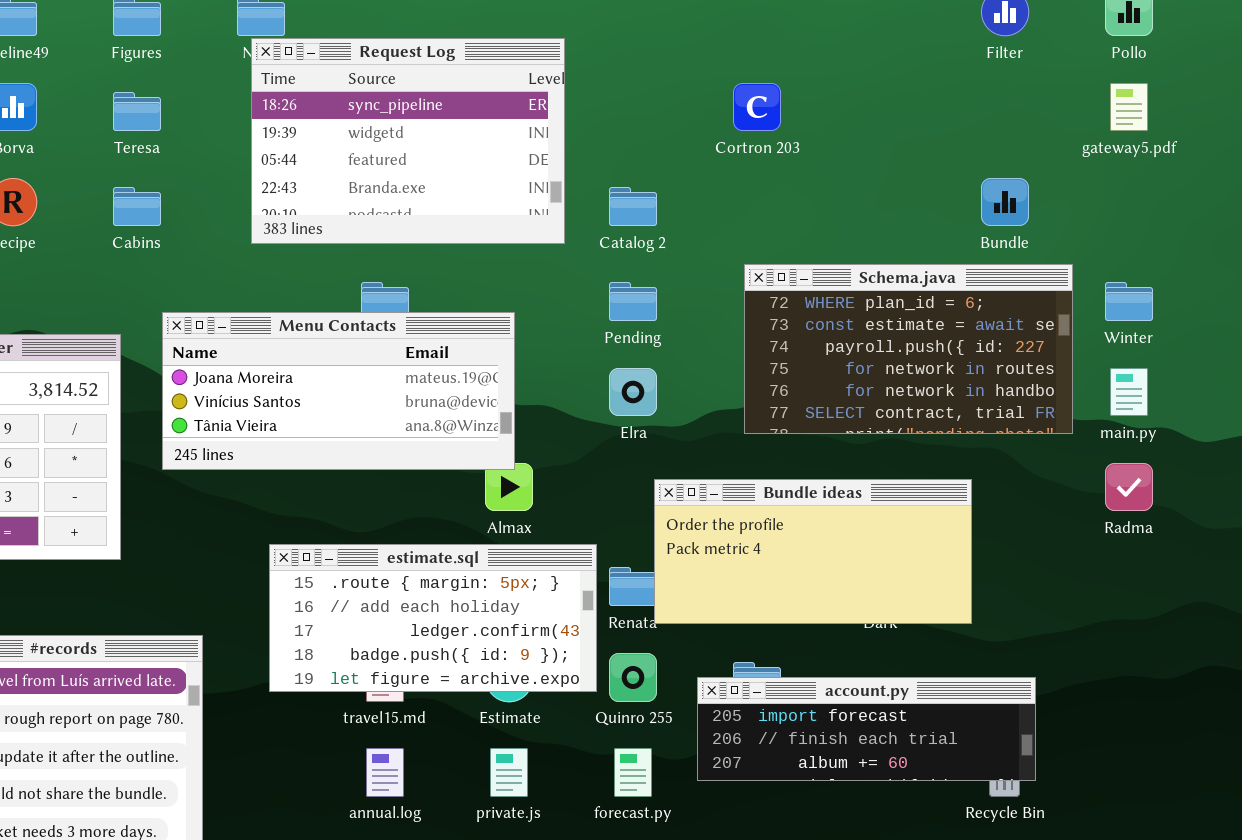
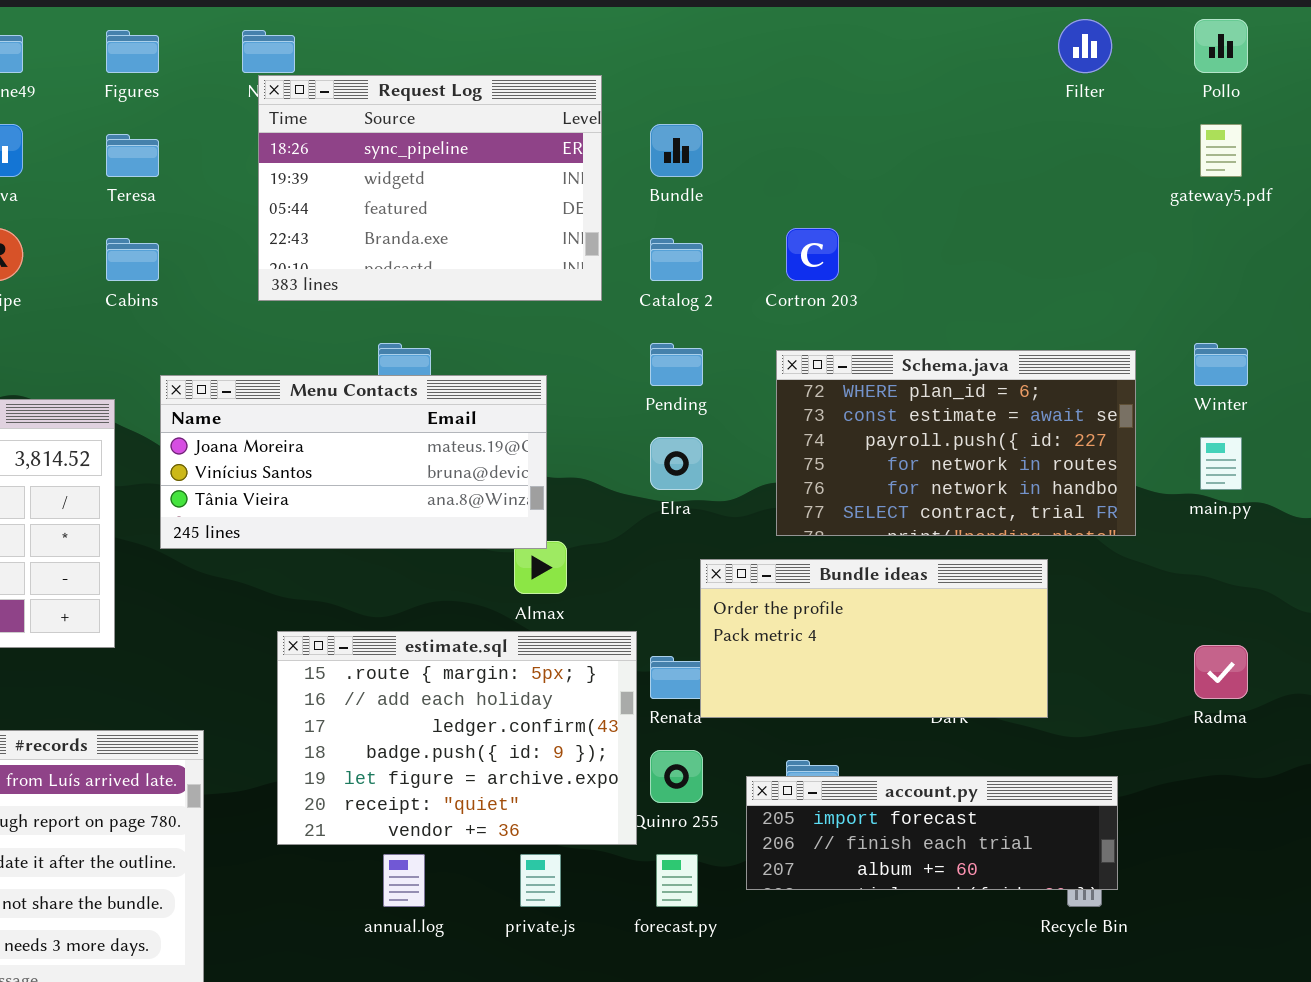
Cortron 203: [733,83,781,131] -> [786,228,839,281], moved
Bundle: [981,178,1029,226] -> [650,124,703,177], moved
Schema.java: [744,264,1073,434] -> [776,350,1136,536], moved
Radma: [1105,463,1153,511] -> [1194,645,1248,699], moved
estimate.sql: [269,544,597,692] -> [277,631,637,845], resized

